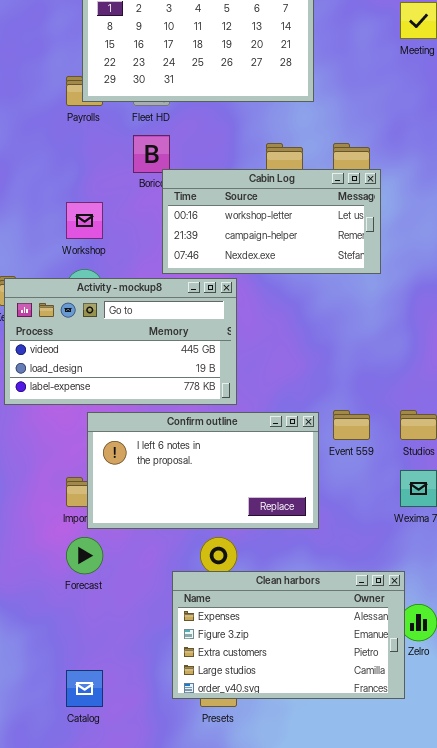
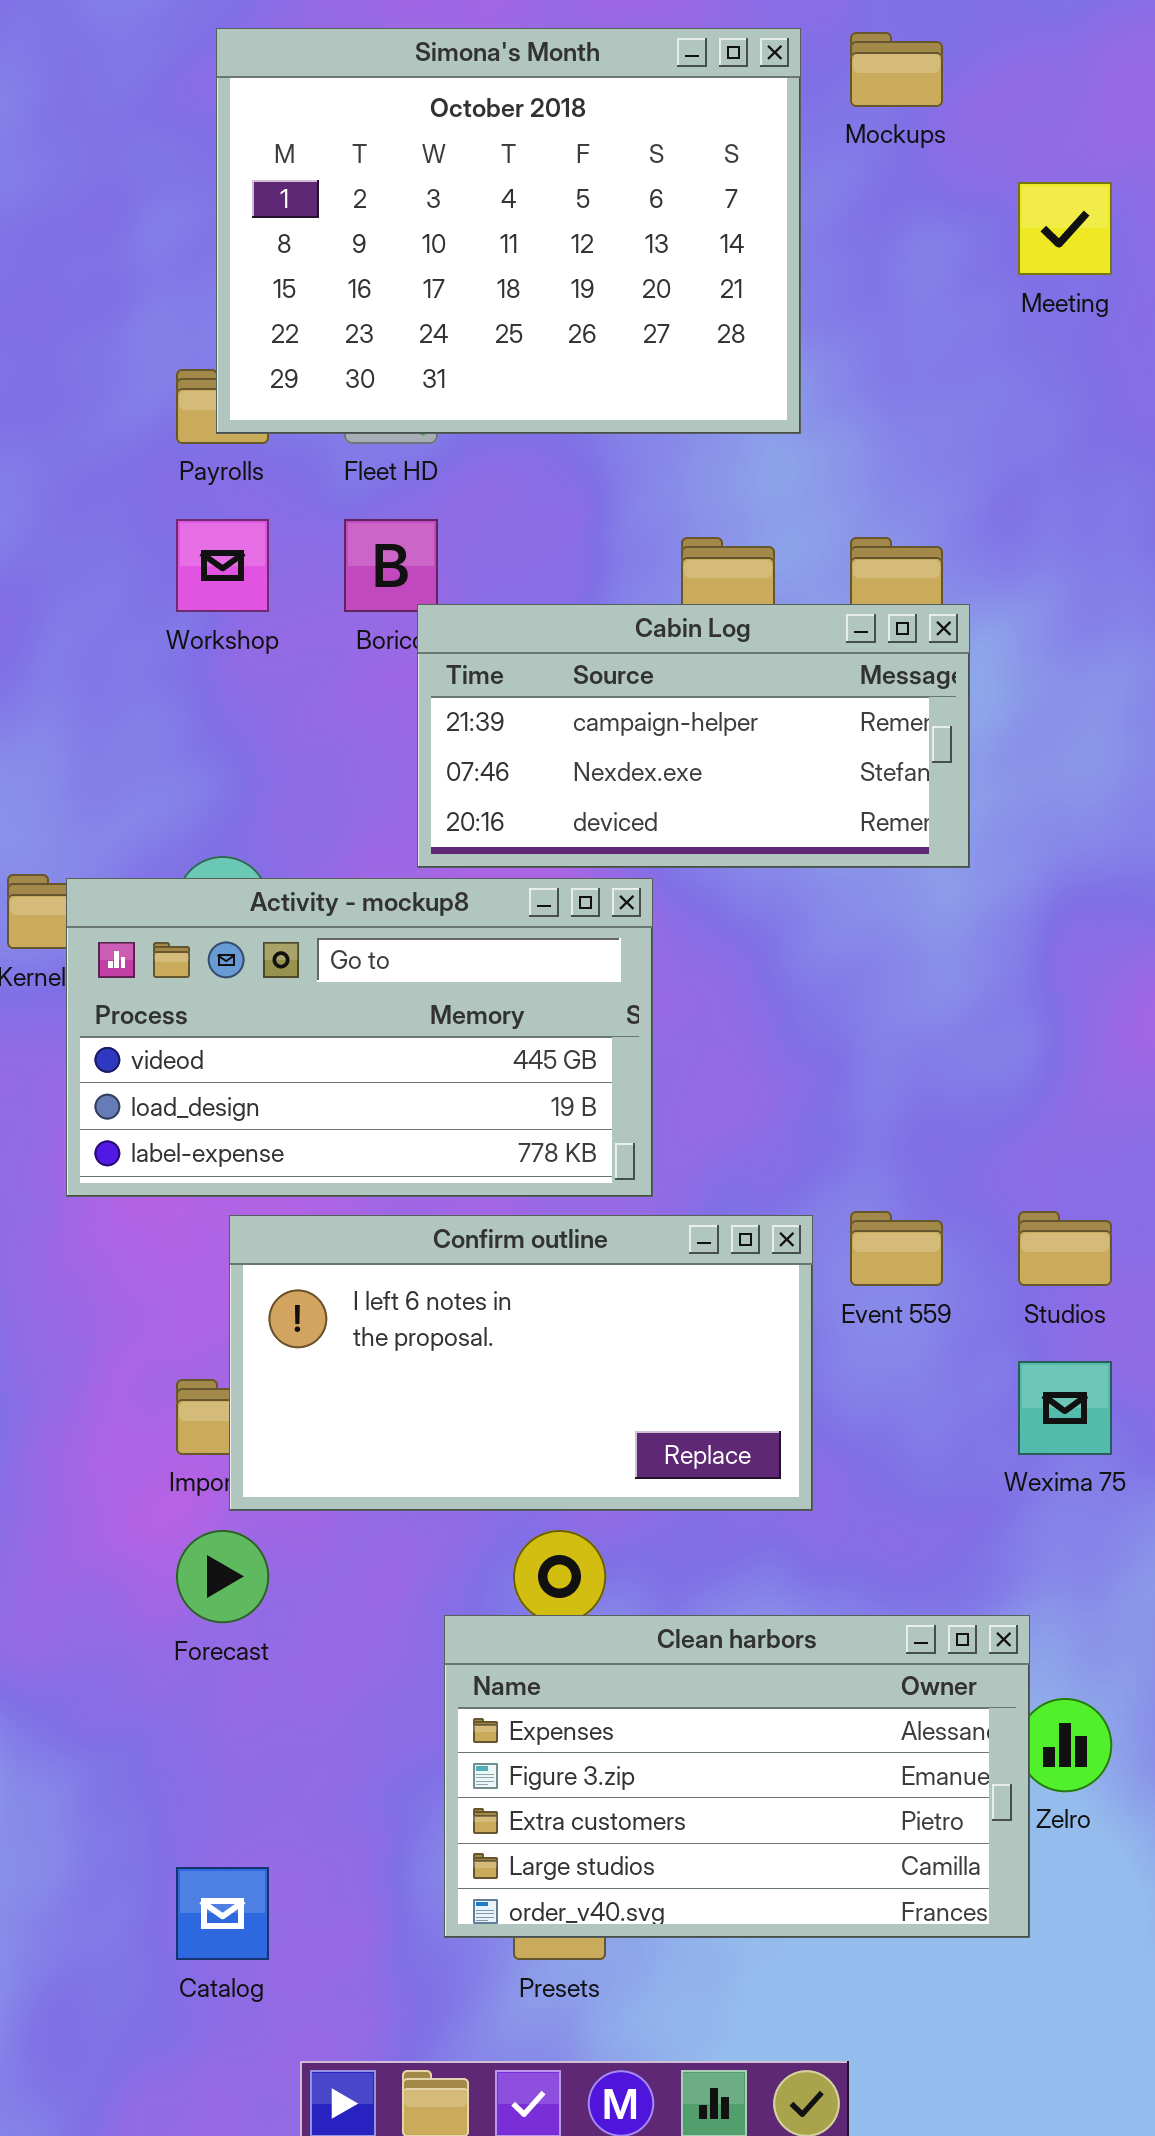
Cabin Log: [162,169,381,274] -> [417,604,970,868], scrolled down 1 row
Workshop: [66,202,103,239] -> [176,519,269,612], moved
Activity - mockup8: [4,278,237,405] -> [66,878,653,1197], moved

